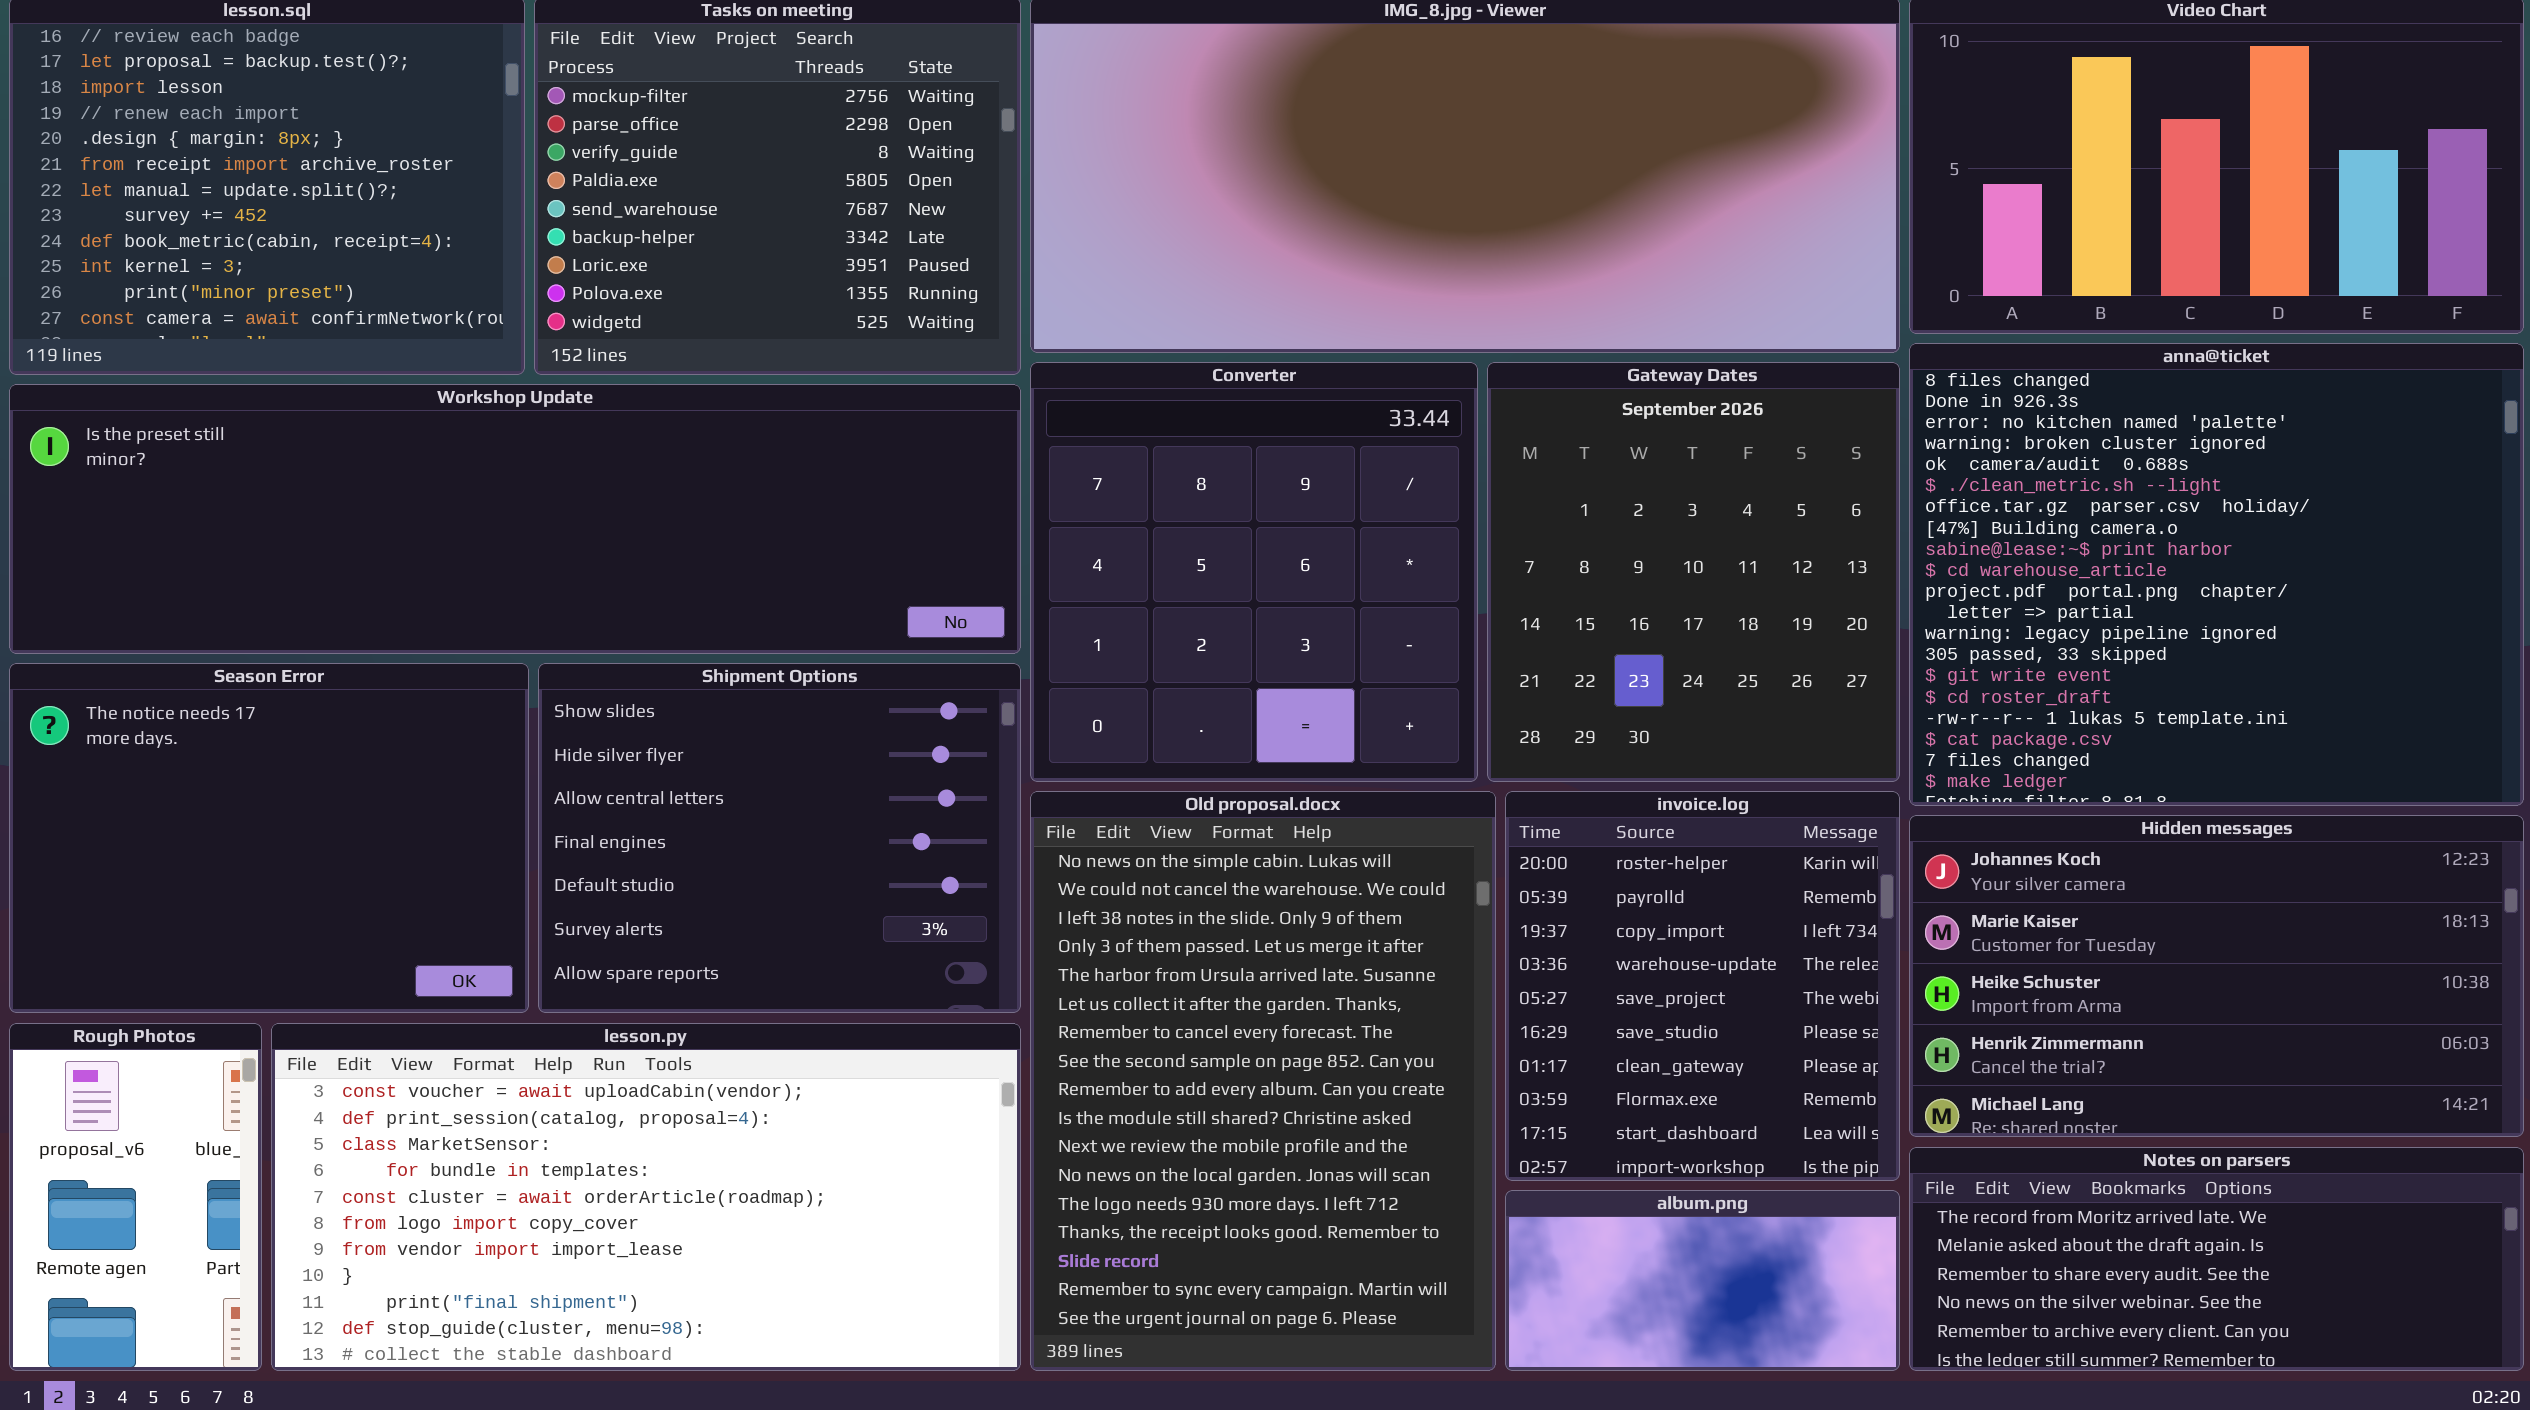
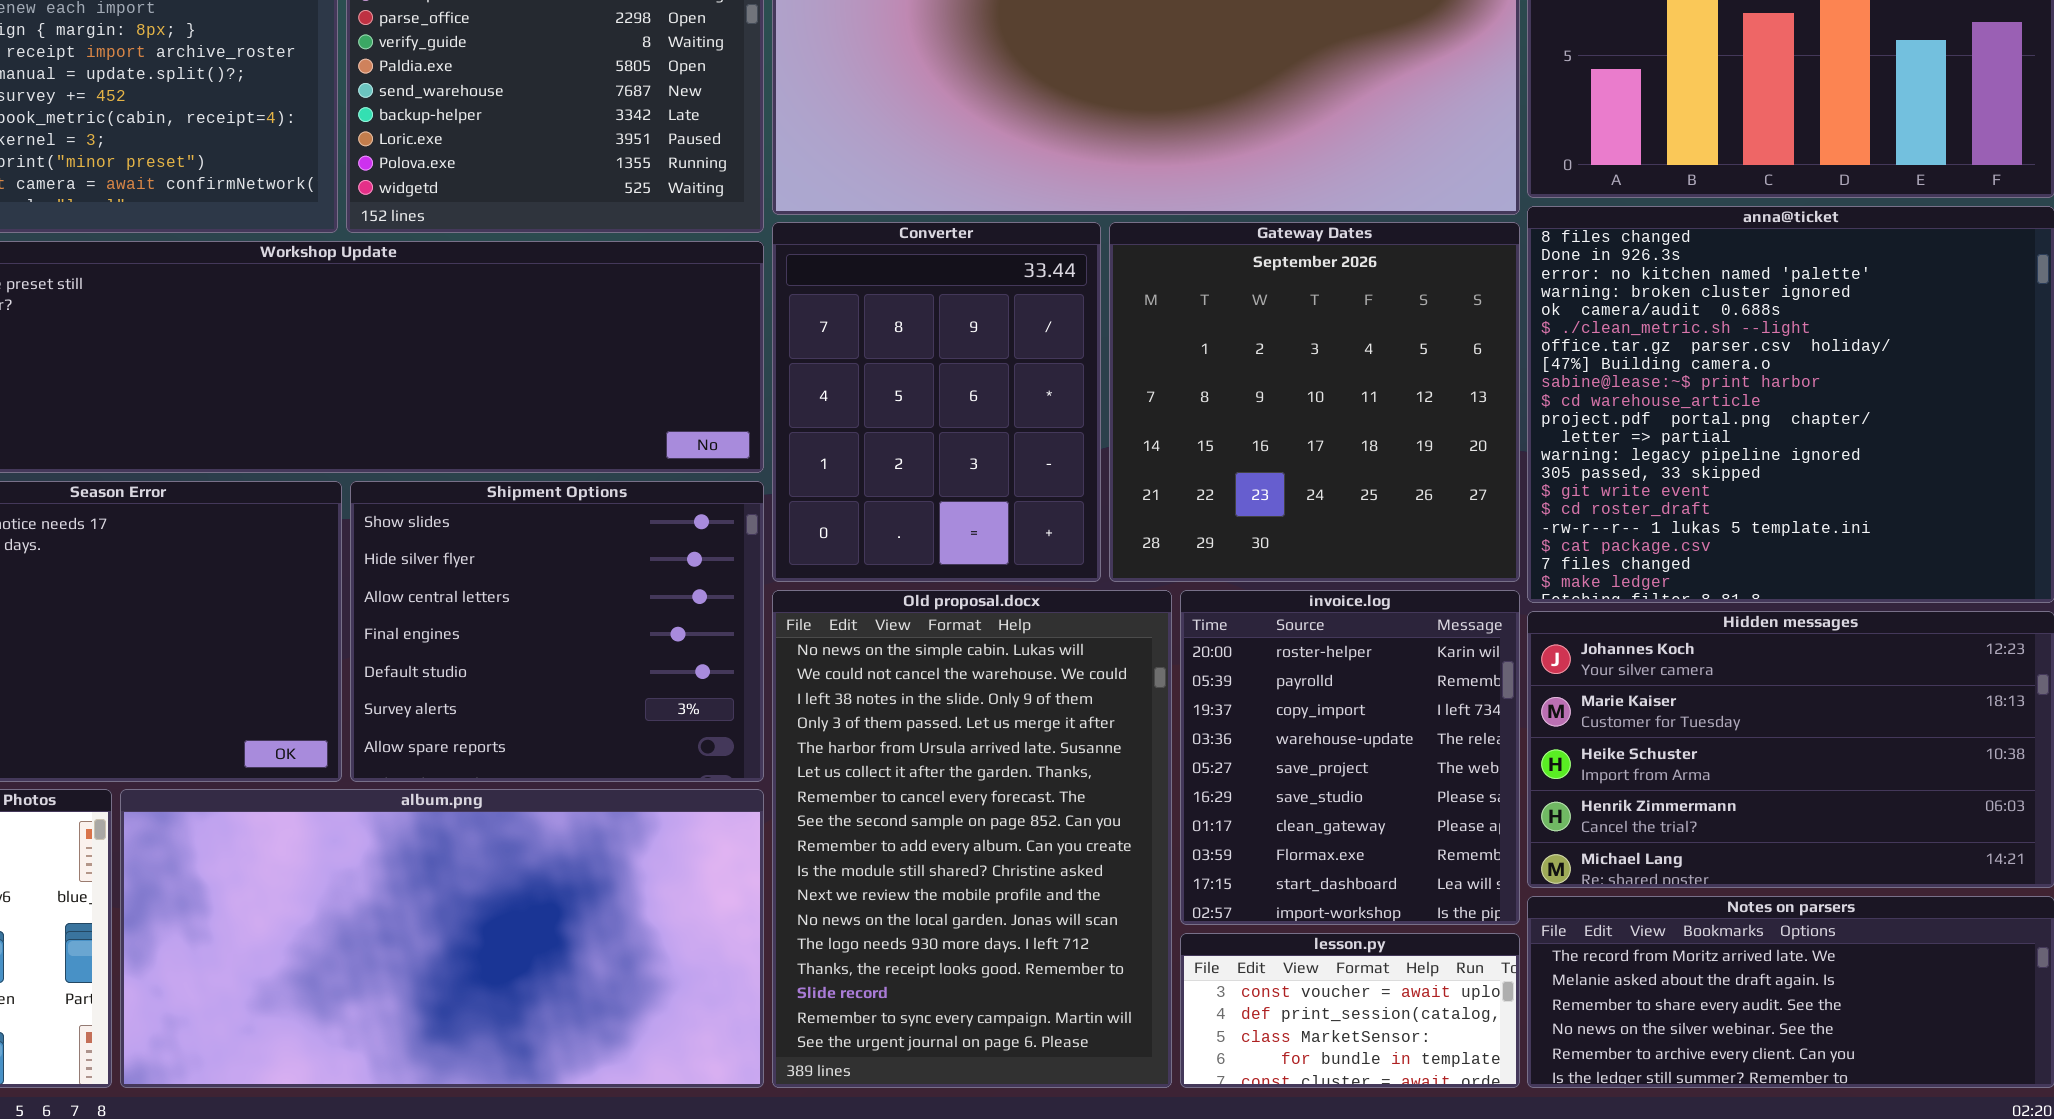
Converter: [1030,362,1478,782] -> [772,222,1101,582], resized
Gateway Dates: [1487,362,1900,782] -> [1109,222,1520,582], resized
lesson.py: [271,1023,1021,1371] -> [1180,933,1520,1088], moved, resized
album.png: [1505,1190,1900,1371] -> [120,789,764,1088], moved, resized

